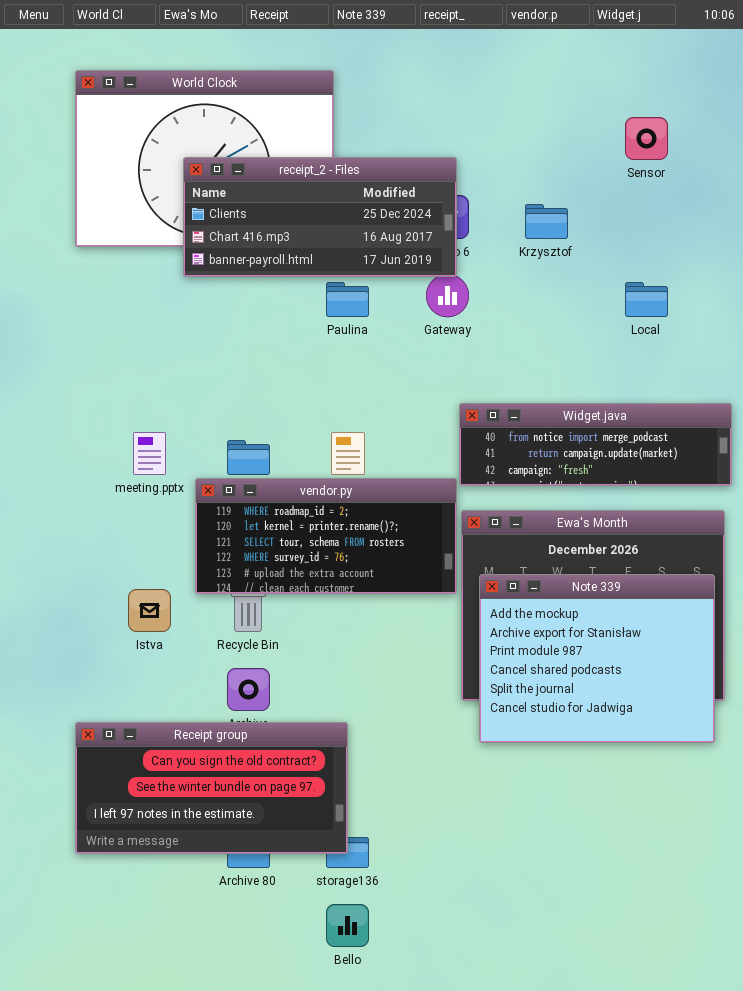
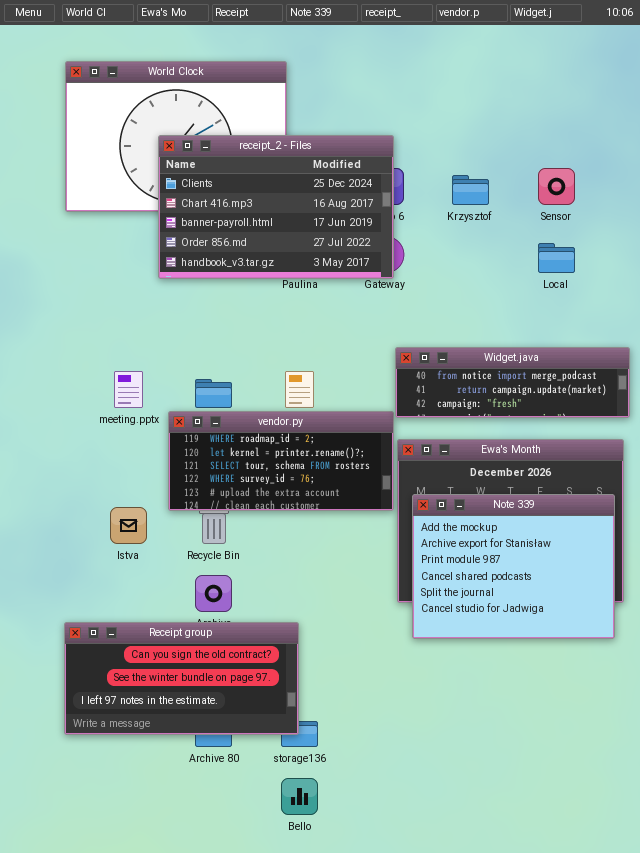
Sensor: [625,117,668,160] -> [538,168,575,205], moved
receipt_2 - Files: [183,157,457,277] -> [158,135,394,279], resized

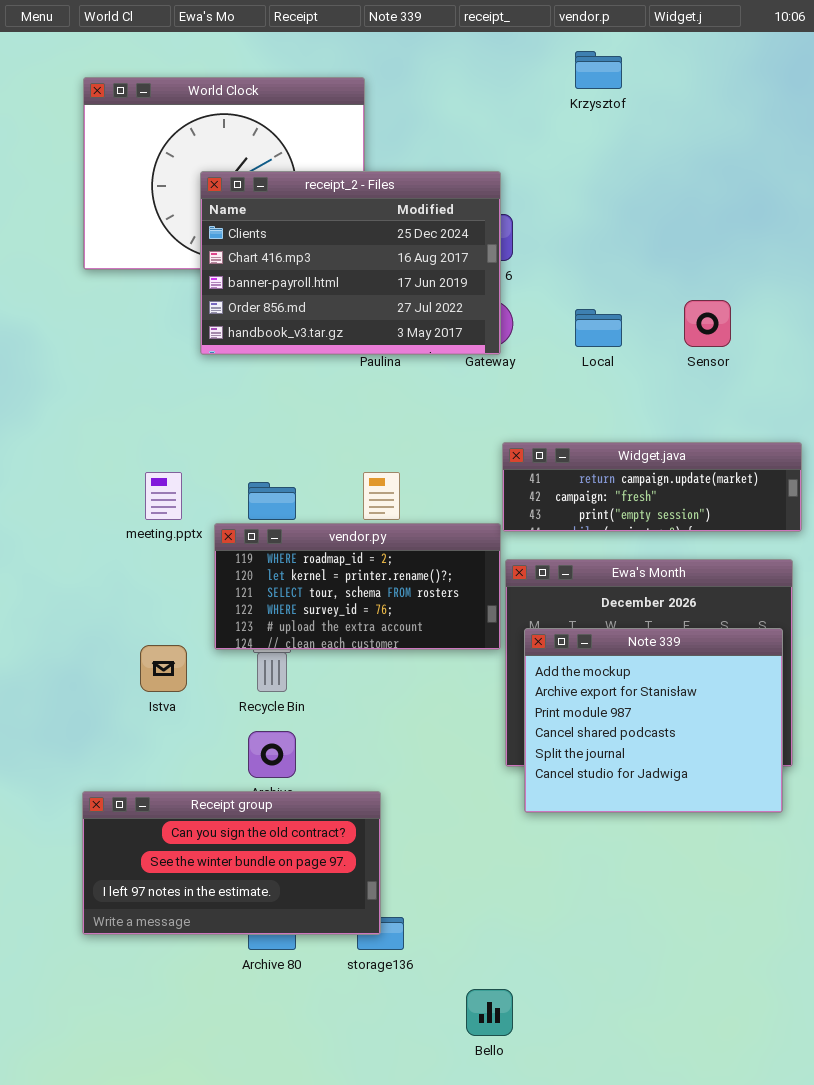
Sensor: [538,168,575,205] -> [684,300,731,347], moved
Krzysztof: [452,175,489,205] -> [575,51,622,89], moved
Local: [538,243,575,273] -> [575,309,622,347], moved
Widget.java: [395,347,630,418] -> [502,442,802,532], scrolled down 1 row
Bello: [281,778,318,815] -> [466,989,513,1036], moved

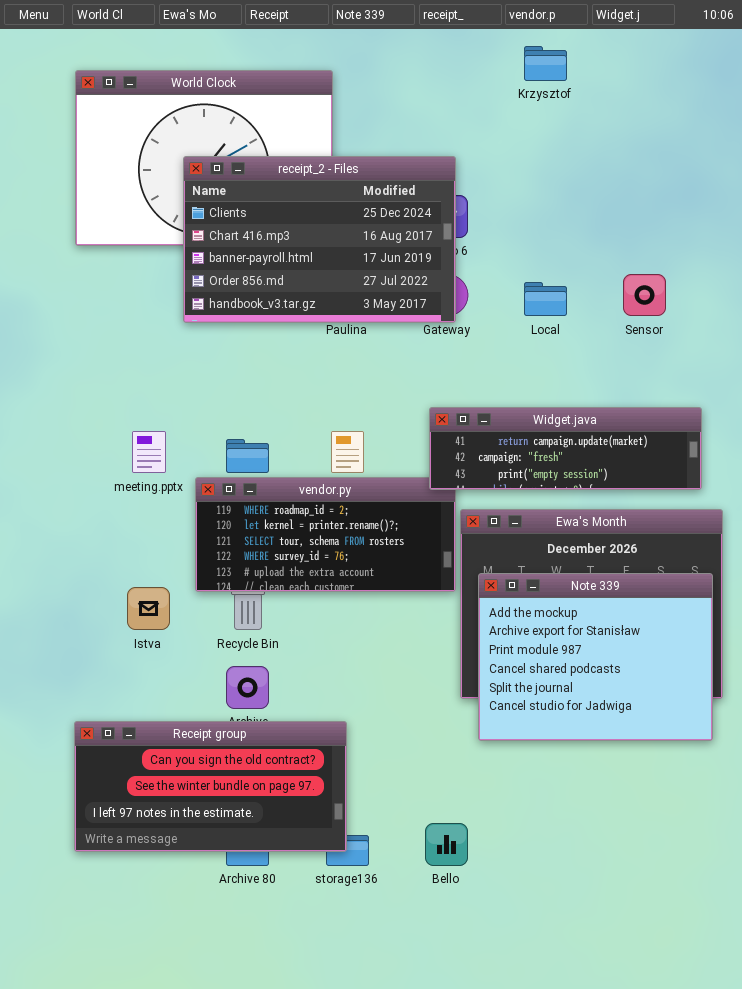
Widget.java: [502,442,802,532] -> [429,407,702,490], moved
Bello: [466,989,513,1036] -> [425,823,468,866], moved

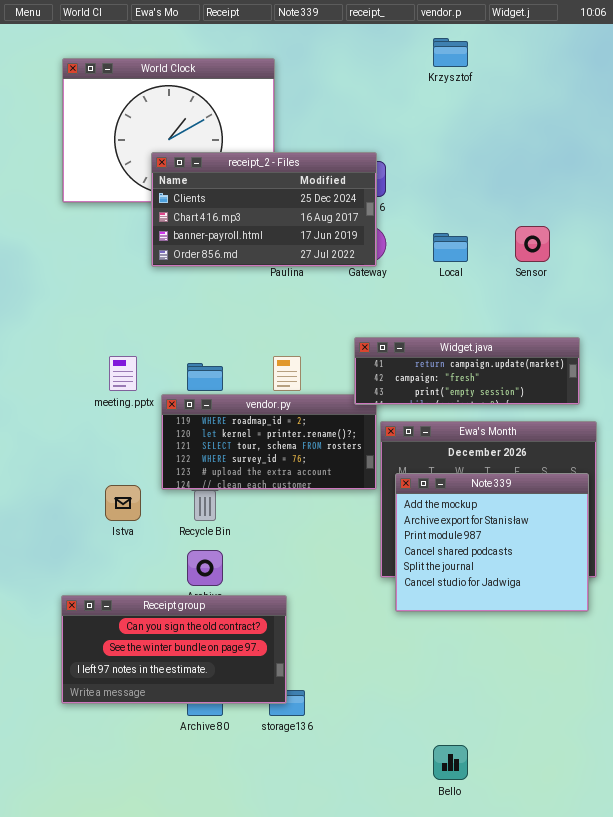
receipt_2 - Files: [183,156,456,323] -> [151,152,377,267], resized
Bello: [425,823,468,866] -> [433,745,468,780], moved

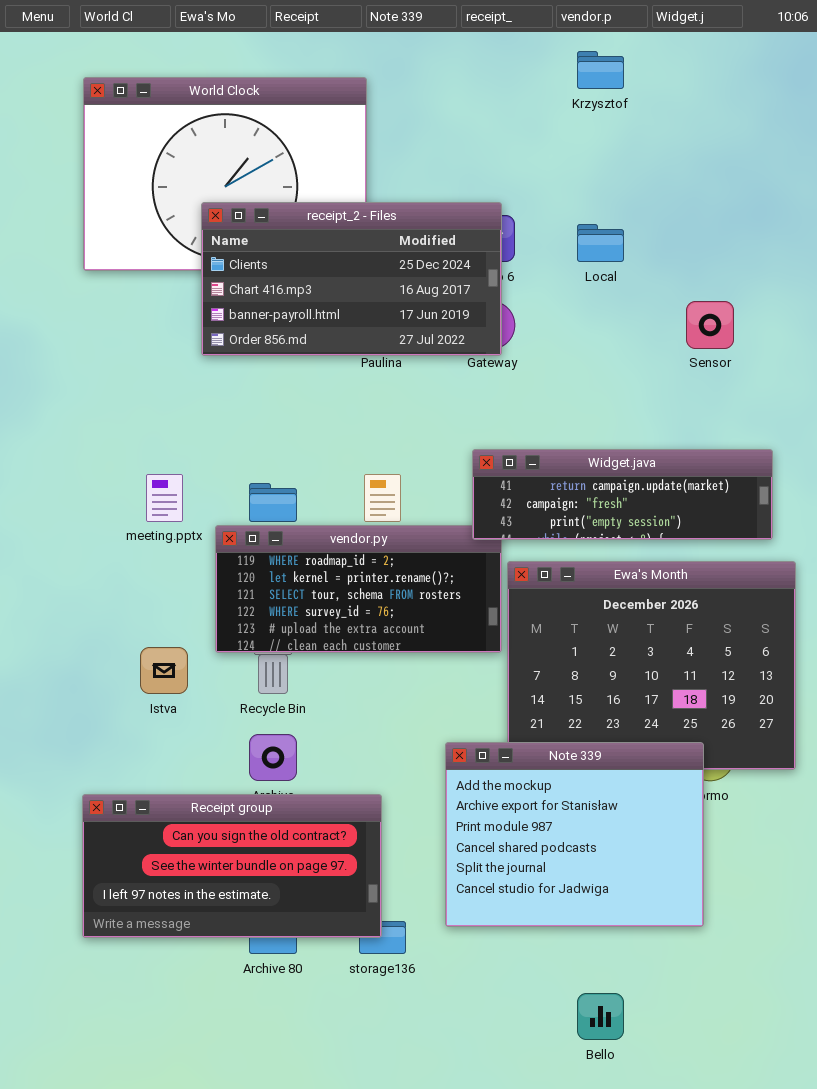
Local: [433,233,468,262] -> [577,224,624,262], moved
Note 339: [395,473,589,612] -> [445,742,704,927], moved

